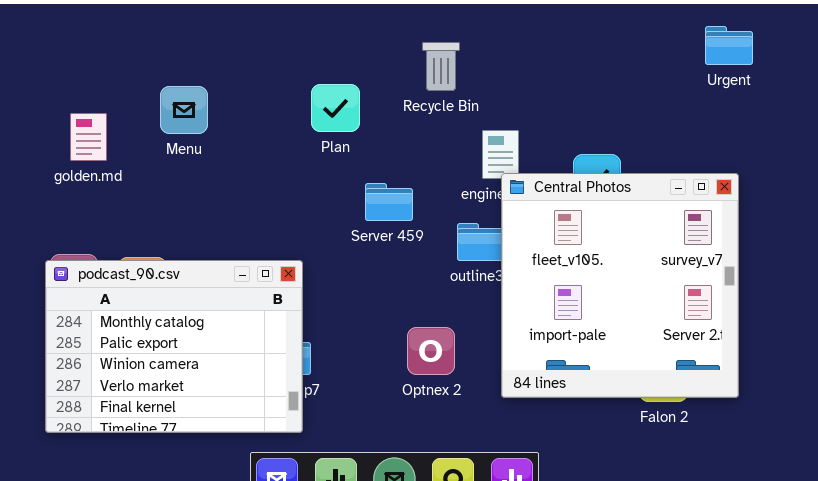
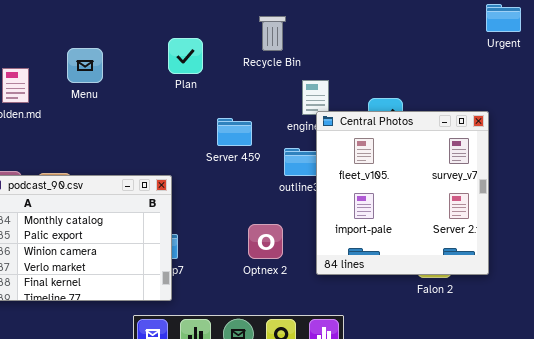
Urgent: [705,26,753,65] -> [486,4,521,32], moved
Plan: [311,84,360,132] -> [168,38,203,74], moved

